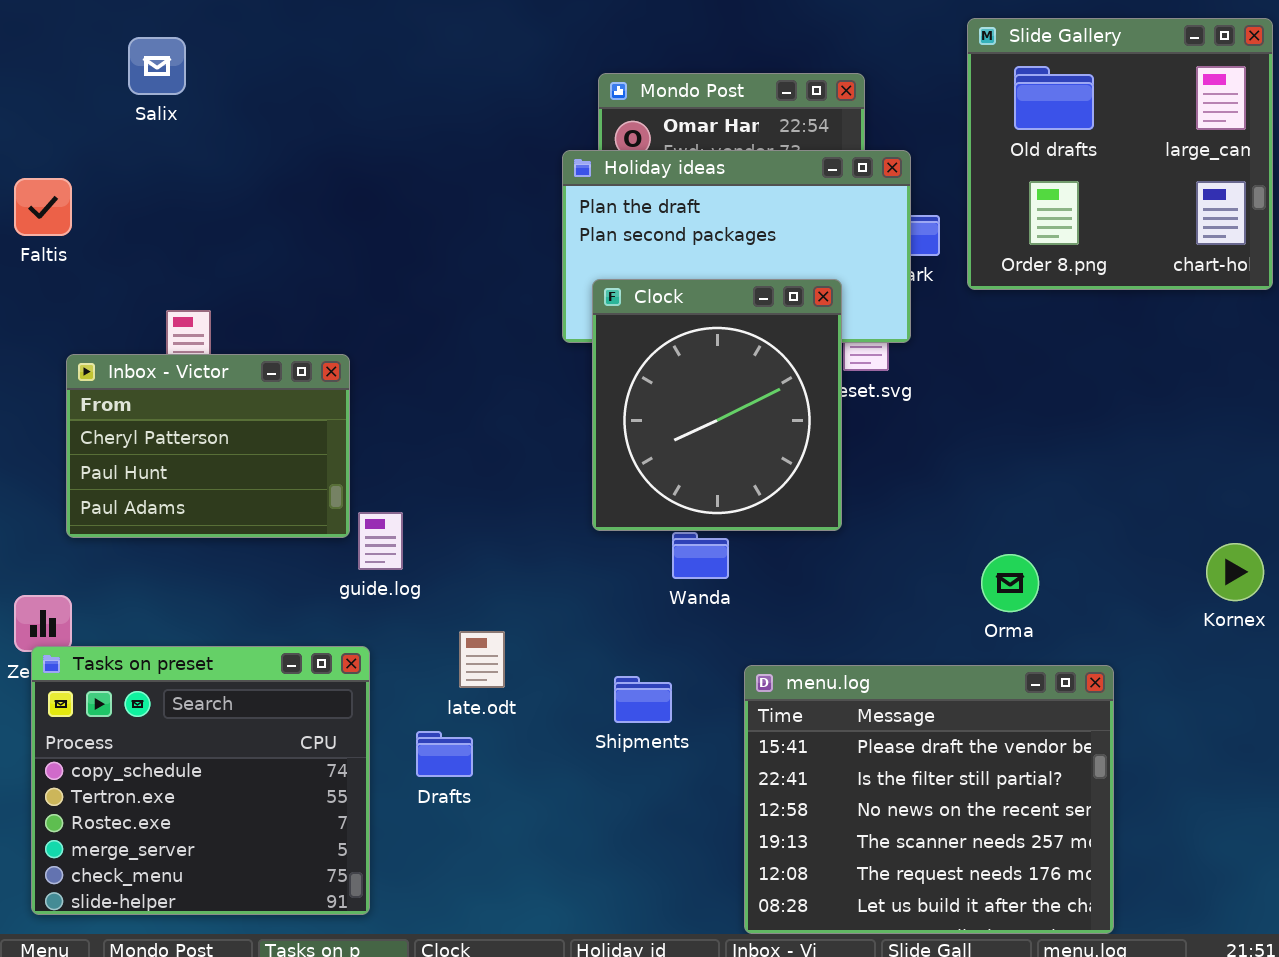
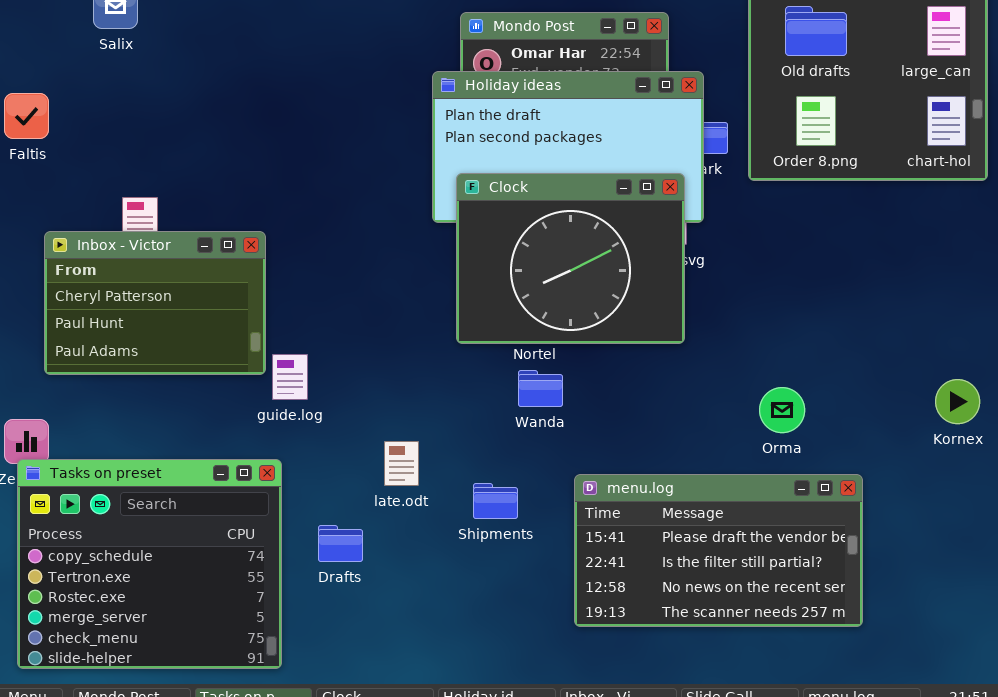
Clock: [592,279,842,531] -> [456,173,685,344], resized
late.odt: [459,631,505,688] -> [384,441,419,486], moved
menu.log: [744,665,1114,934] -> [574,474,863,627], resized

